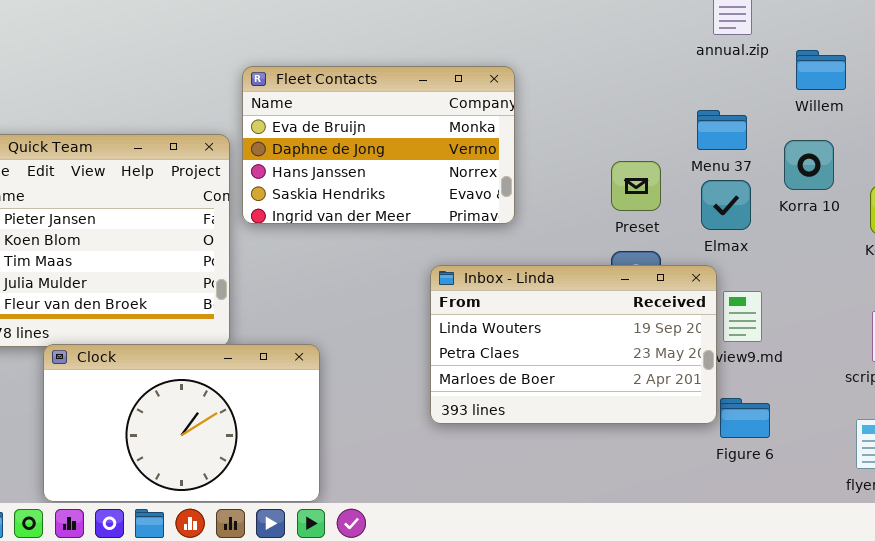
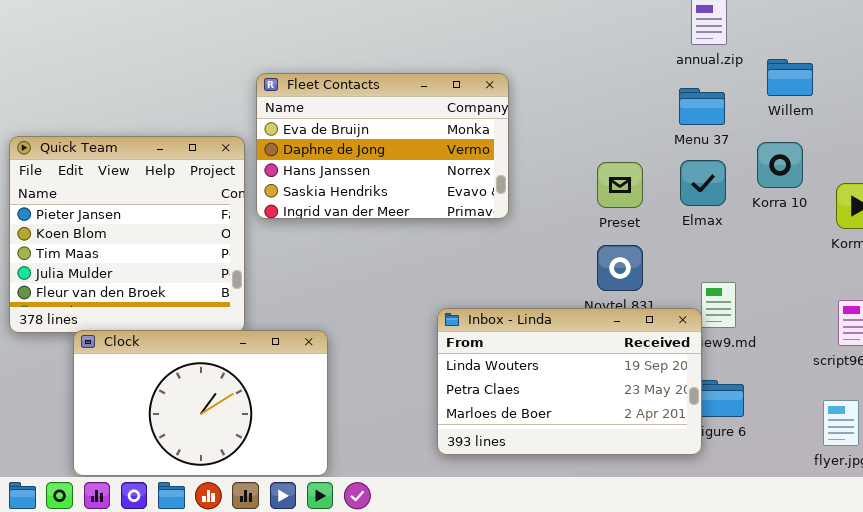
Menu 37: [697,110,747,150] -> [679,88,725,125], moved
Elmax: [701,180,751,230] -> [680,160,726,206], moved
Inbox - Linda: [430,265,717,424] -> [437,308,702,455], moved

